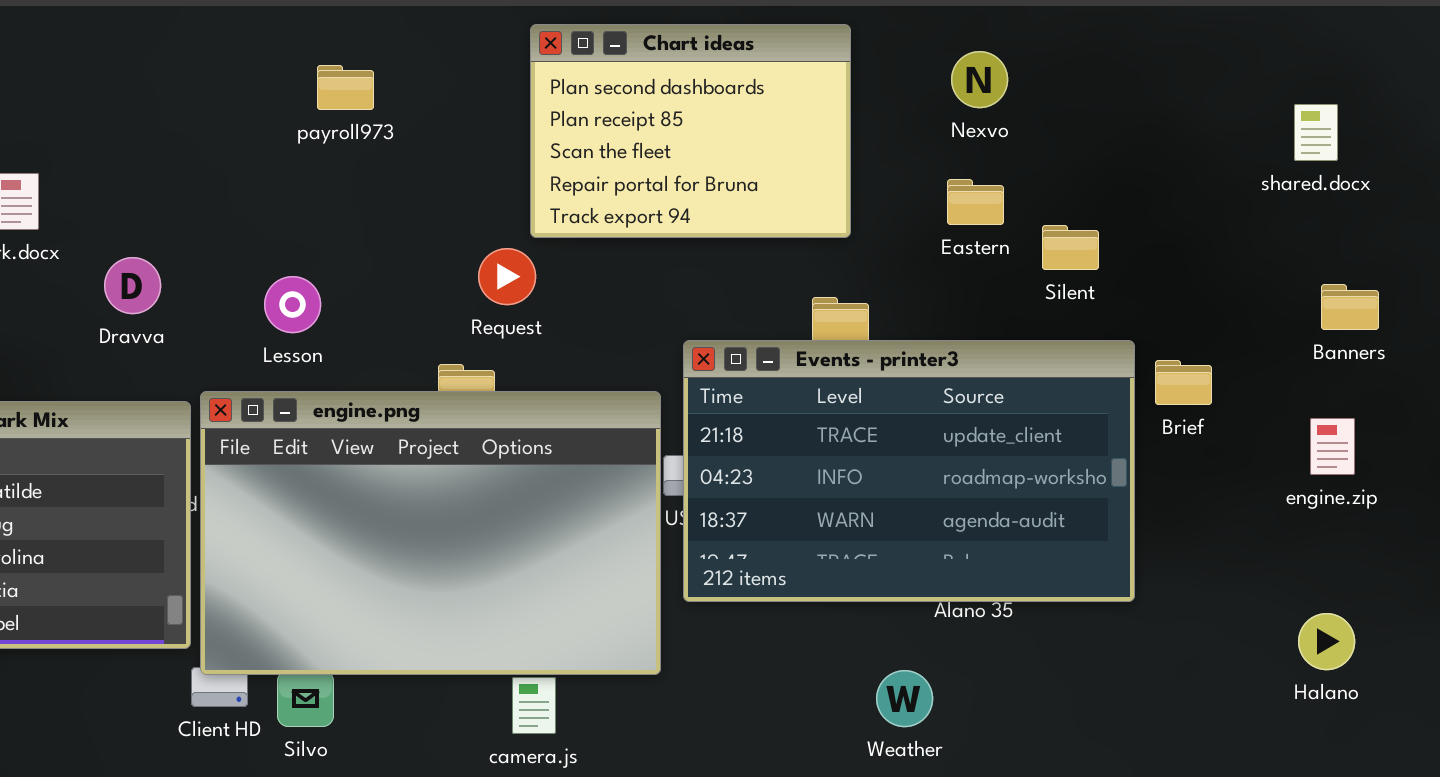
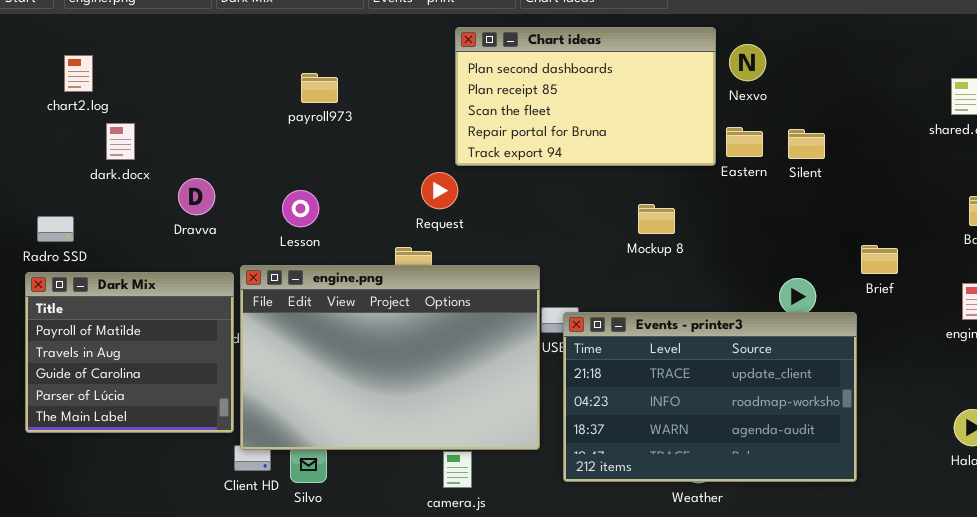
Chart ideas: [530,24,851,238] -> [455,27,716,166], resized
payroll973: [317,65,374,110] -> [301,73,338,103], moved
Silent: [1042,225,1099,270] -> [788,129,825,159], moved
Events - printer3: [683,340,1135,602] -> [563,312,857,482], moved

